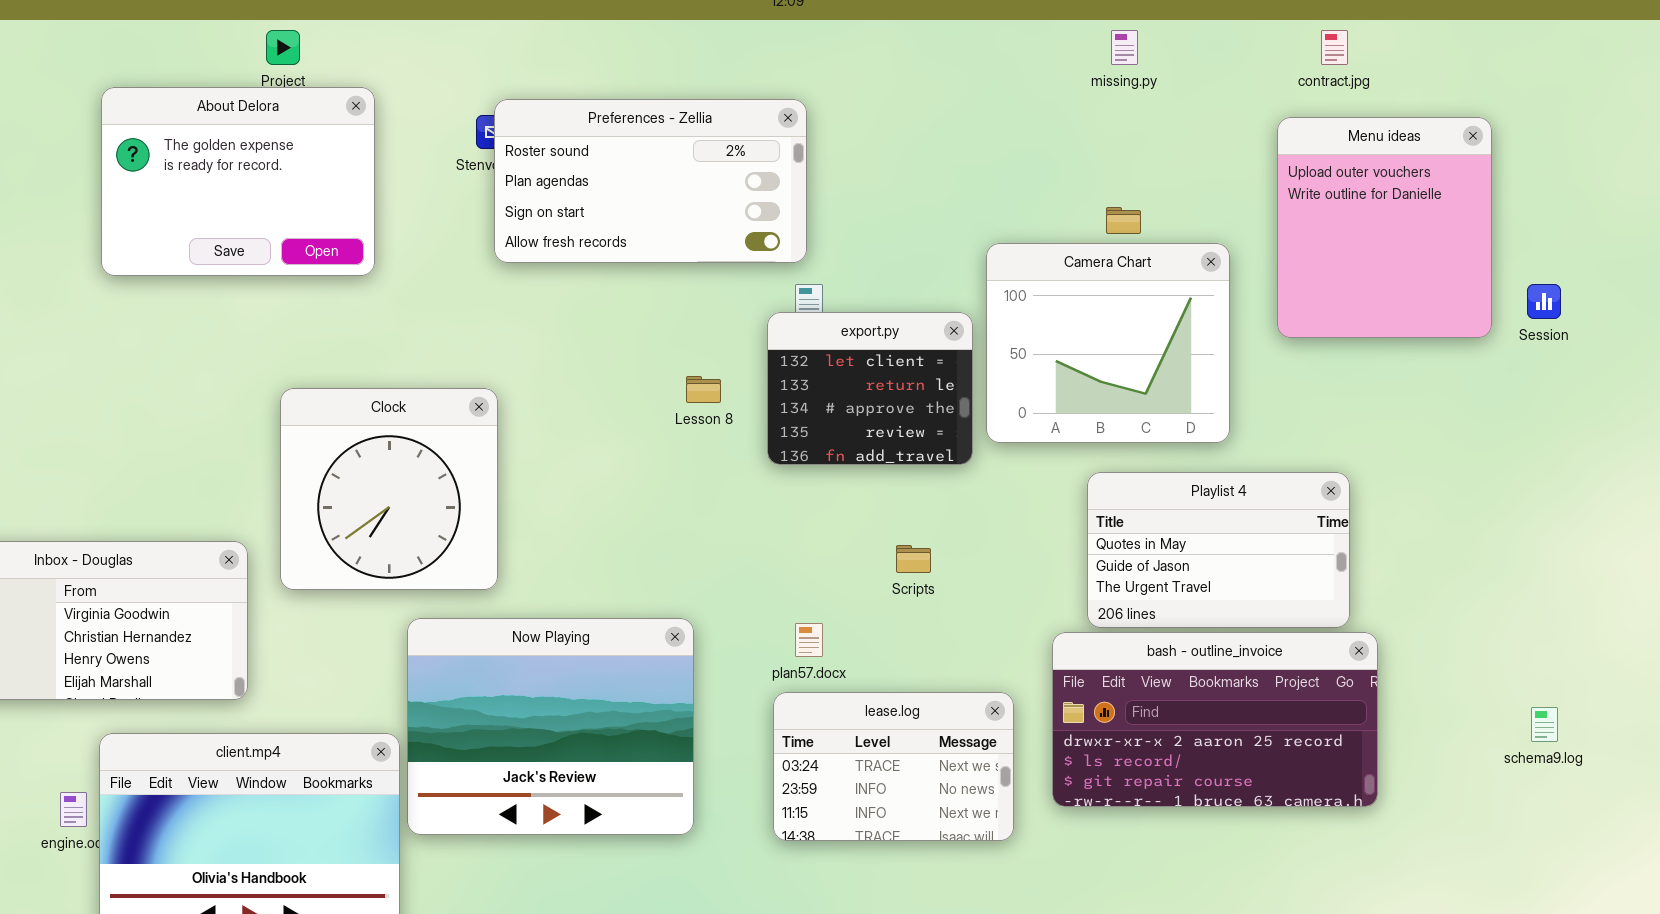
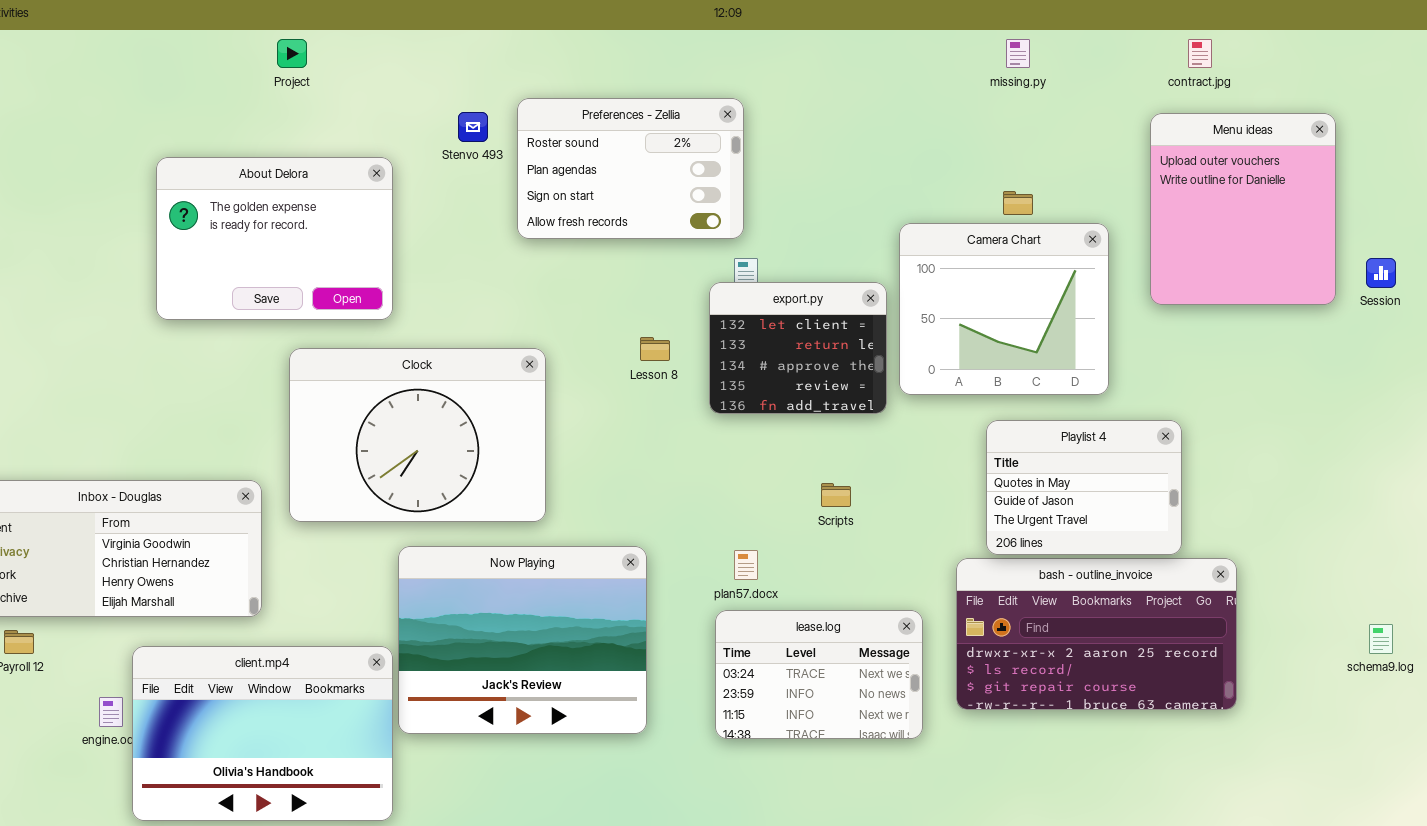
About Delora: [101,87,375,276] -> [156,157,393,320], moved
Preferences - Zellia: [494,99,807,263] -> [517,98,744,239], resized
Clock: [280,388,498,590] -> [289,348,546,522], resized
Playlist 4: [1087,472,1350,628] -> [986,420,1182,555], resized

